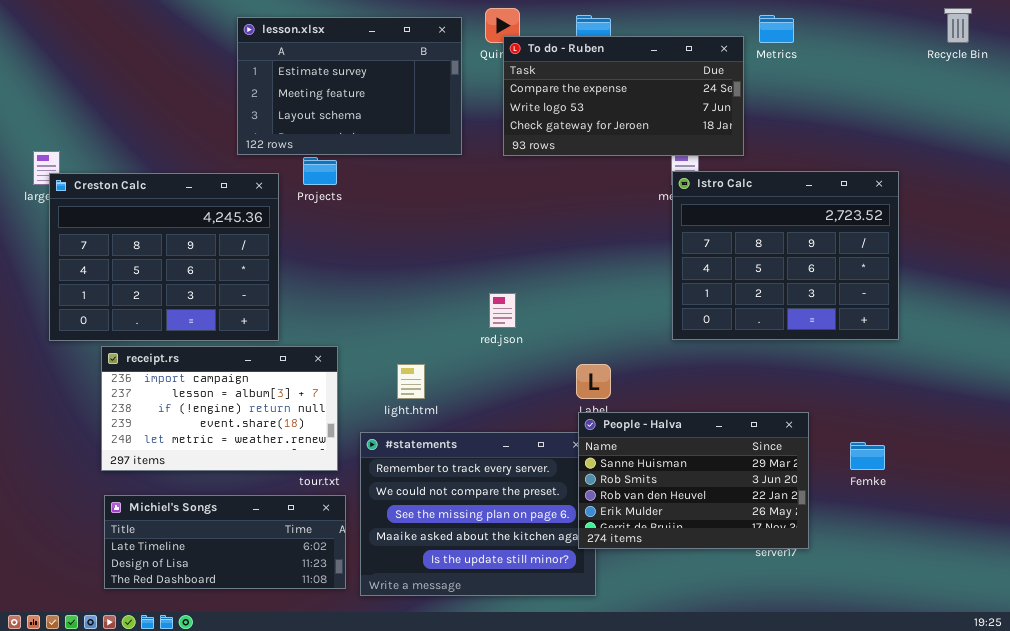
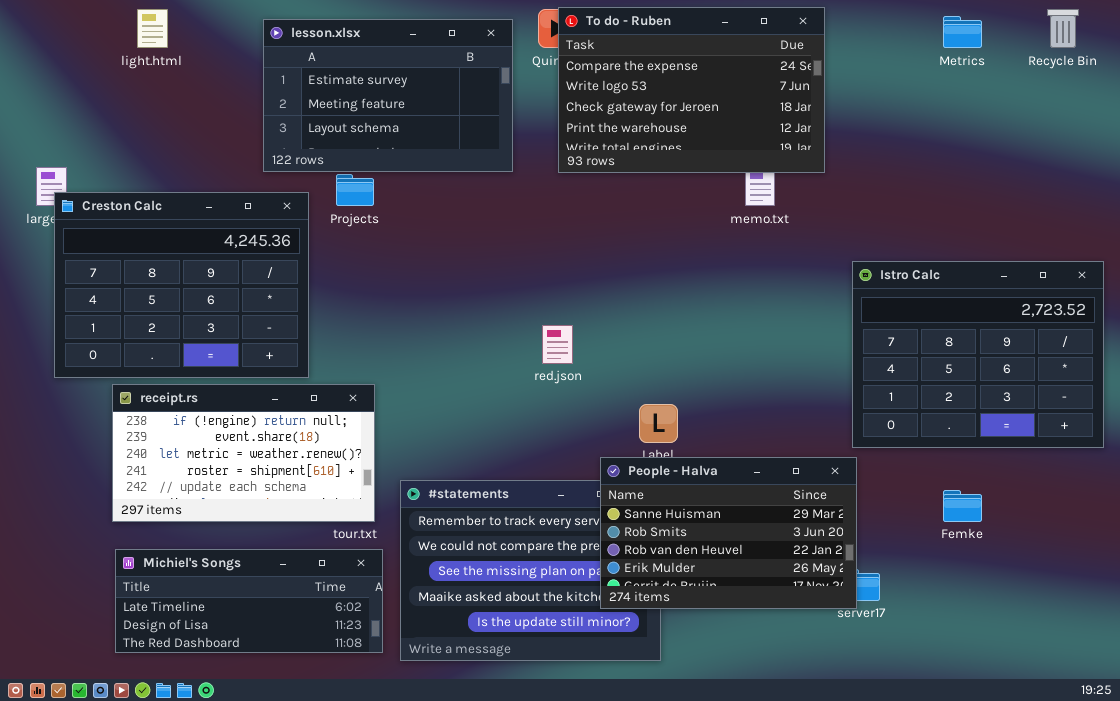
Metrics: [759,15,794,43] -> [943,16,982,48], moved
To do - Ruben: [503,36,744,156] -> [558,7,825,173], resized
Istro Calc: [672,171,899,340] -> [852,261,1104,448], moved
receipt.rs: [101,346,338,471] -> [112,384,375,522], scrolled down 2 rows
light.html: [397,364,425,399] -> [137,9,168,48], moved
People - Halva: [578,412,809,549] -> [600,457,857,609], moved

